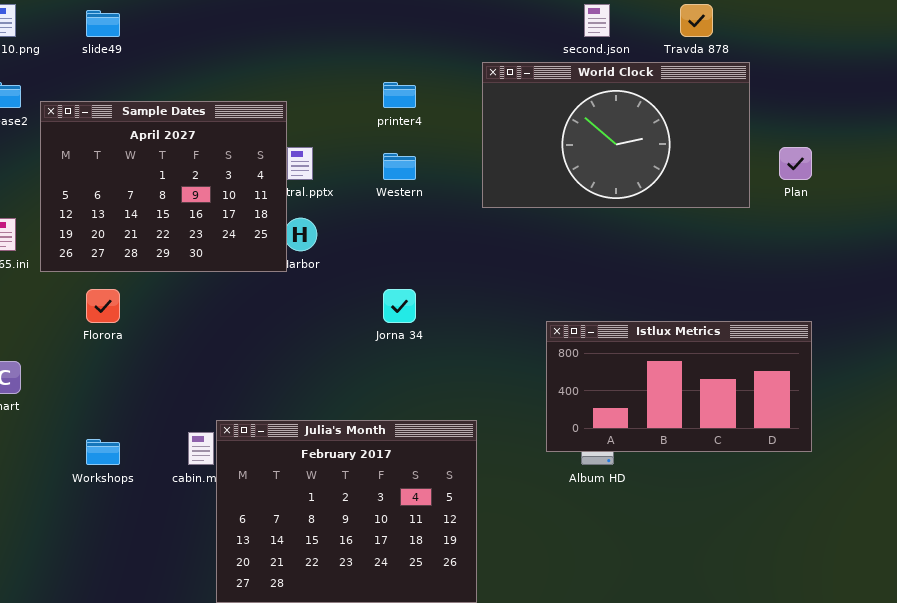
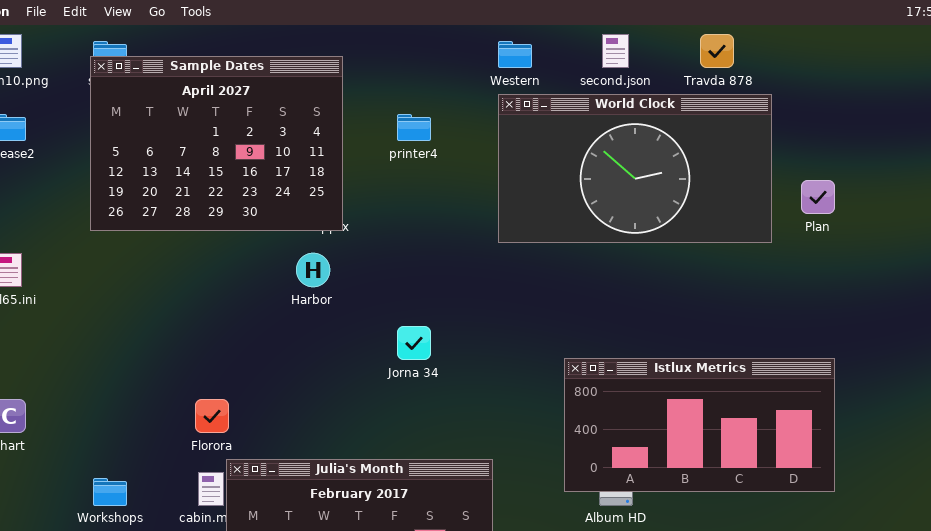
Sample Dates: [40,101,287,272] -> [90,56,343,231], moved
Western: [383,153,416,180] -> [498,41,532,68], moved
Florora: [86,289,120,323] -> [195,399,229,433], moved

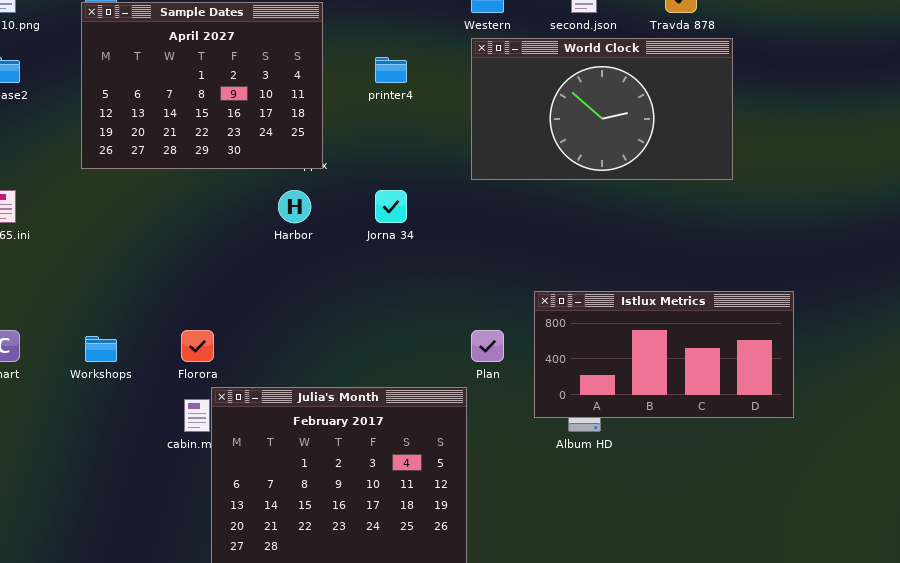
Plan: [801,180,835,214] -> [471,330,504,362], moved
Jorna 34: [397,326,431,360] -> [375,190,407,223], moved
Workshops: [93,478,127,506] -> [85,336,117,362], moved

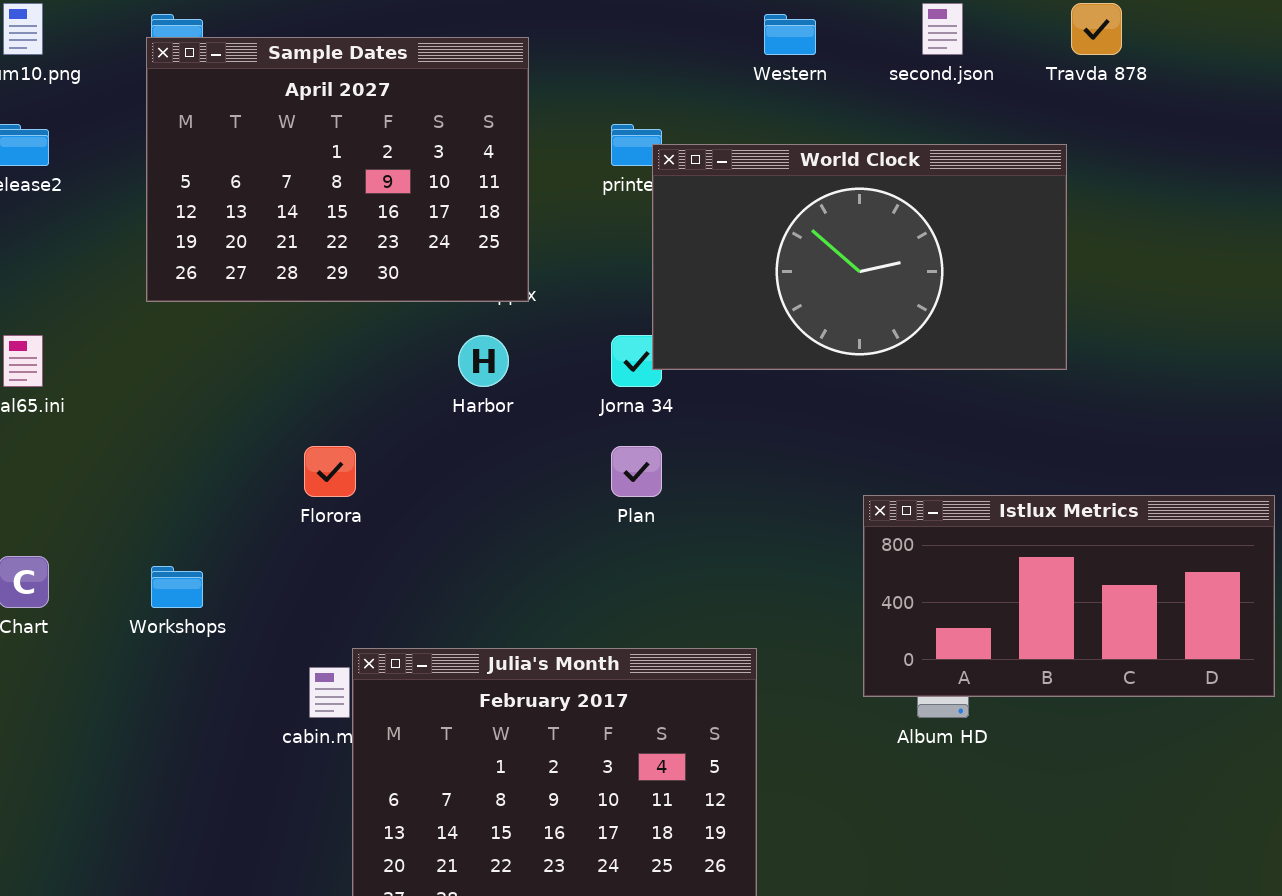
World Clock: [471,38,733,180] -> [652,144,1067,370], moved
Florora: [181,330,214,362] -> [304,446,356,497], moved
Plan: [471,330,504,362] -> [611,446,662,497], moved

